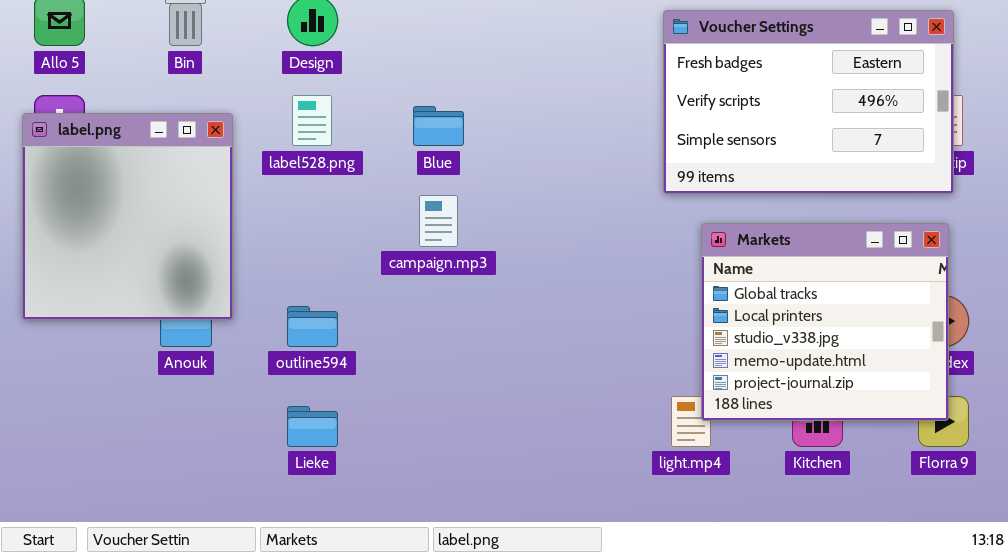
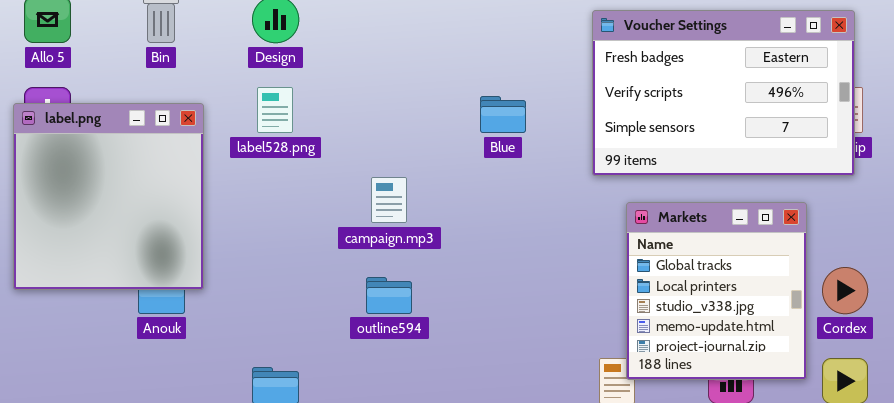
Blue: [413,106,464,146] -> [480,96,526,133], moved
Markets: [701,223,949,421] -> [626,202,807,380], resized
outline594: [287,306,338,347] -> [366,277,412,314], moved

